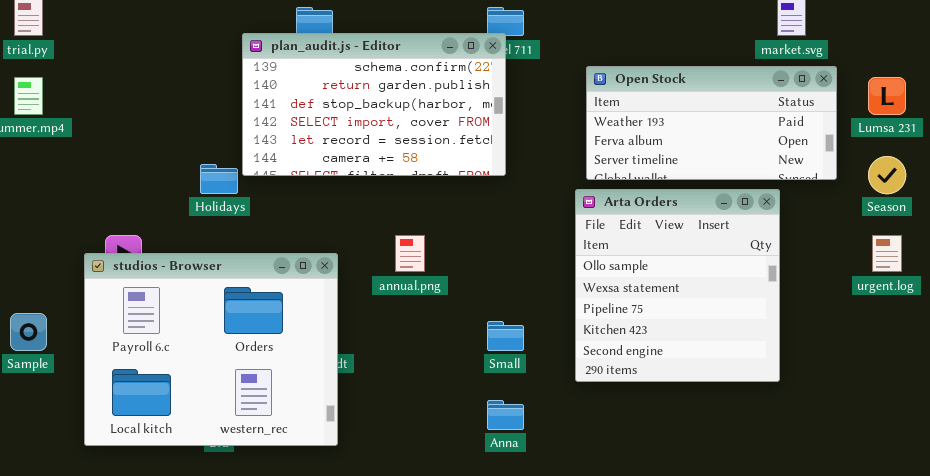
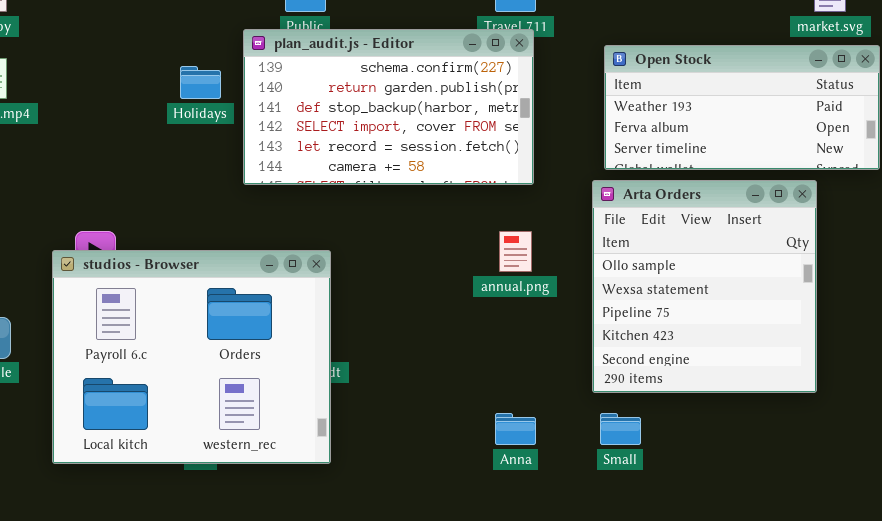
plan_audit.js - Editor: [242,33,506,176] -> [243,29,534,185], moved
Holidays: [200,164,238,194] -> [180,66,221,99], moved
annual.png: [395,235,425,272] -> [499,231,532,272], moved
Small: [487,321,524,351] -> [600,413,641,445], moved

